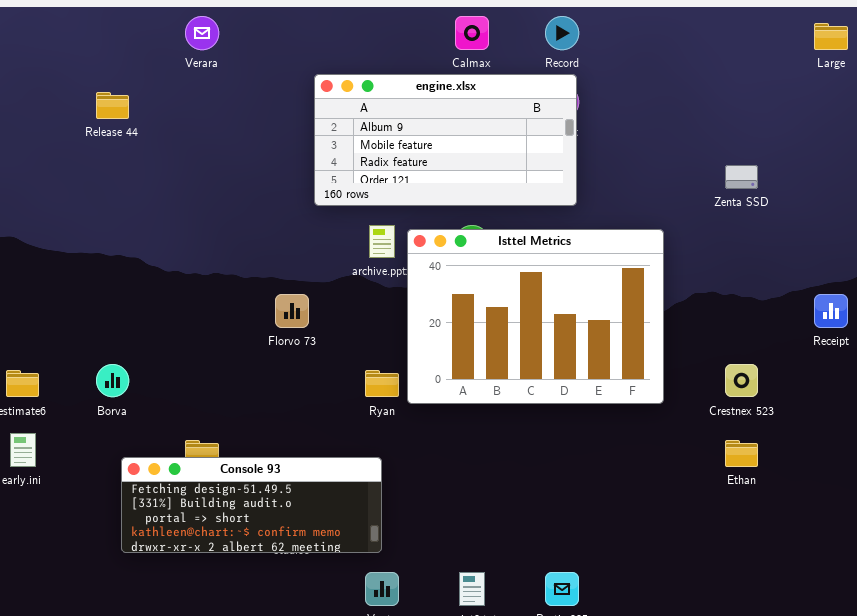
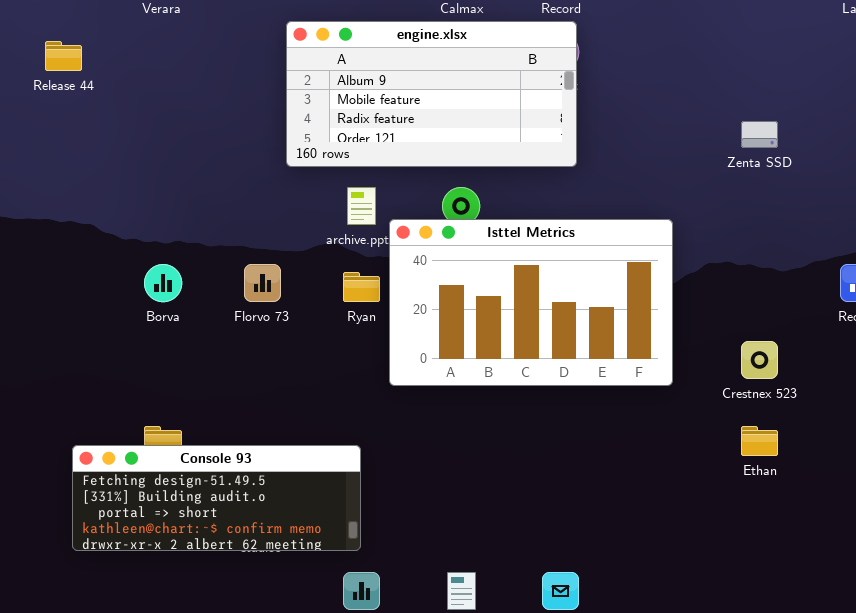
Isttel Metrics: [407,229,664,404] -> [389,219,673,386], resized
Borva: [96,364,129,397] -> [144,264,182,302], moved
Ryan: [365,370,399,397] -> [343,272,380,302], moved

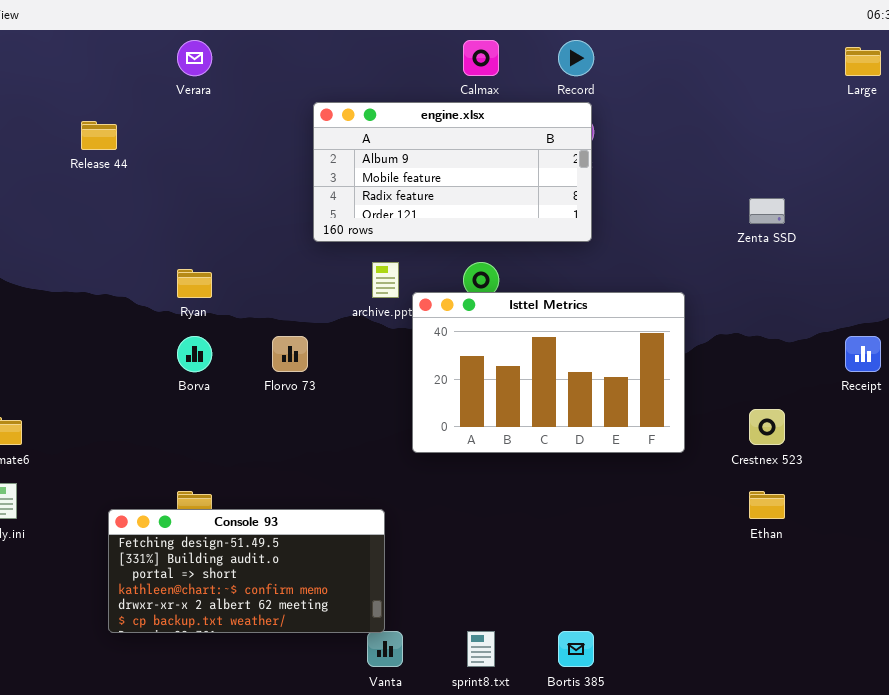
Ryan: [343,272,380,302] -> [177,269,212,298], moved
Console 93: [72,445,361,551] -> [108,509,385,633], resized

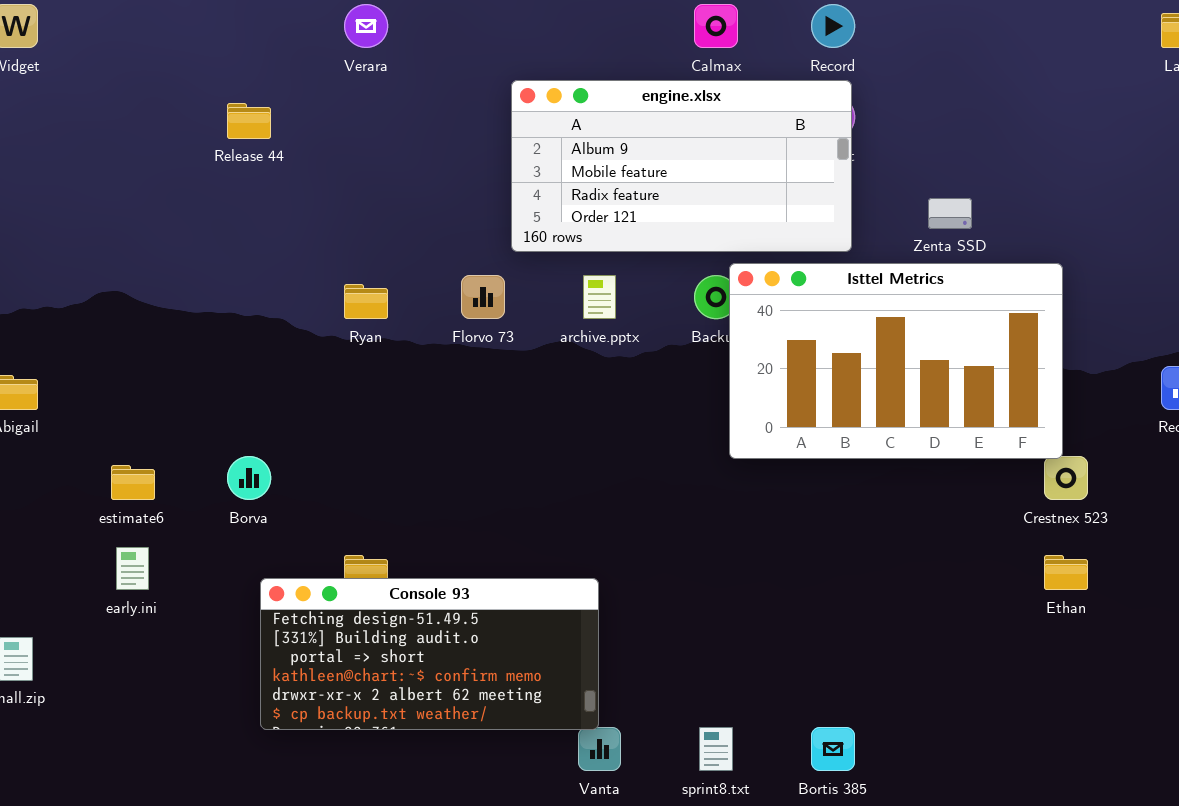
Zenta SSD: [749,198,785,224] -> [928,198,972,229], moved
Isttel Metrics: [412,292,685,453] -> [729,263,1063,459], moved
Borva: [177,336,212,372] -> [227,456,271,500], moved
Florvo 73: [272,336,308,372] -> [461,275,505,319], moved

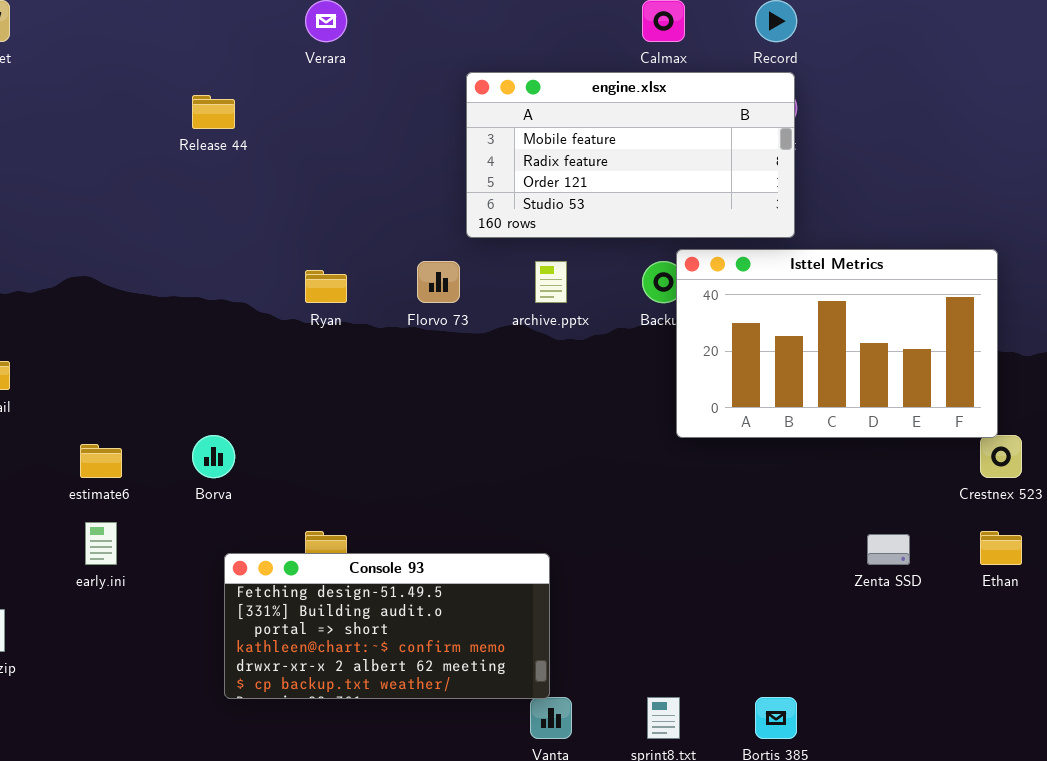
engine.xlsx: [511,80,852,252] -> [466,72,795,238], scrolled down 1 row
Zenta SSD: [928,198,972,229] -> [867,534,910,565], moved

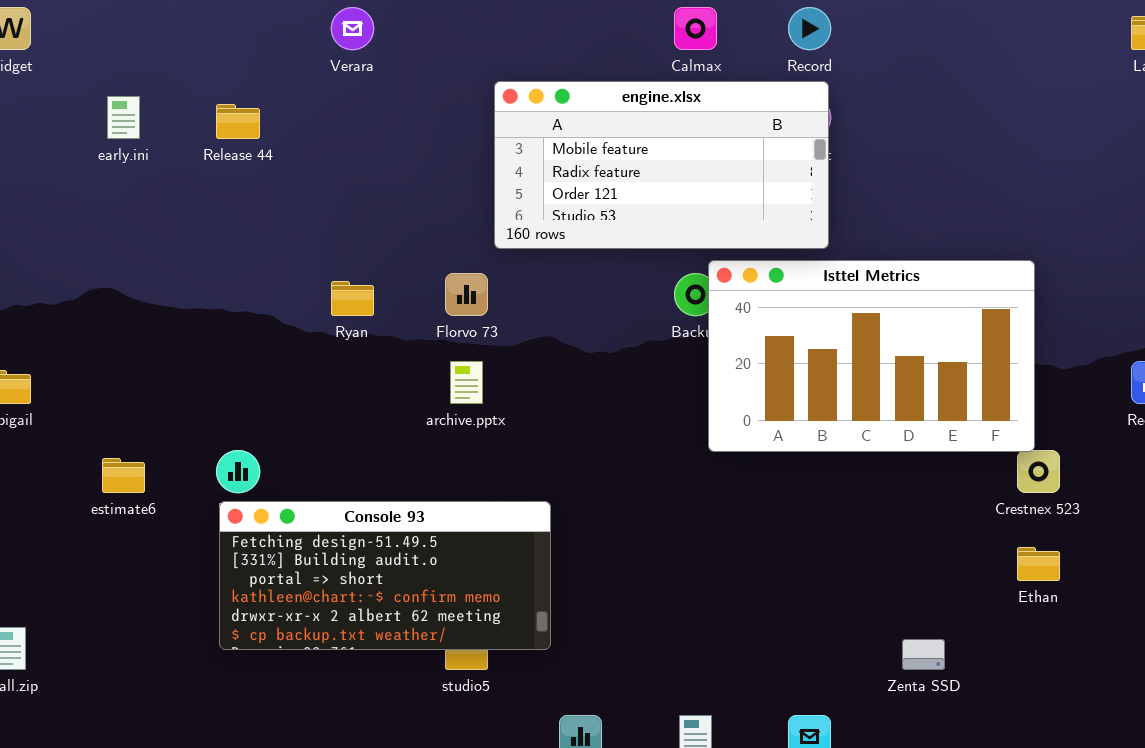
archive.pptx: [535,261,567,303] -> [450,361,483,404], moved
early.ini: [85,522,117,565] -> [107,96,140,139], moved
Zenta SSD: [867,534,910,565] -> [902,639,945,670], moved
Console 93: [224,553,550,699] -> [219,501,551,650], moved

